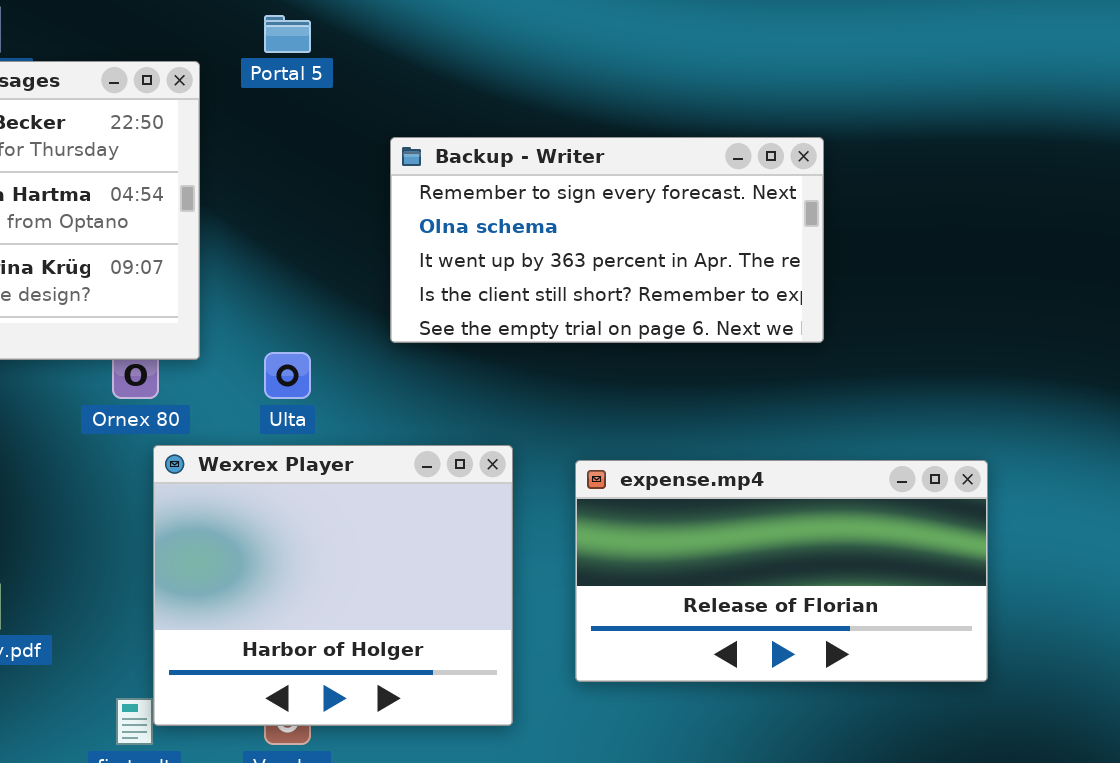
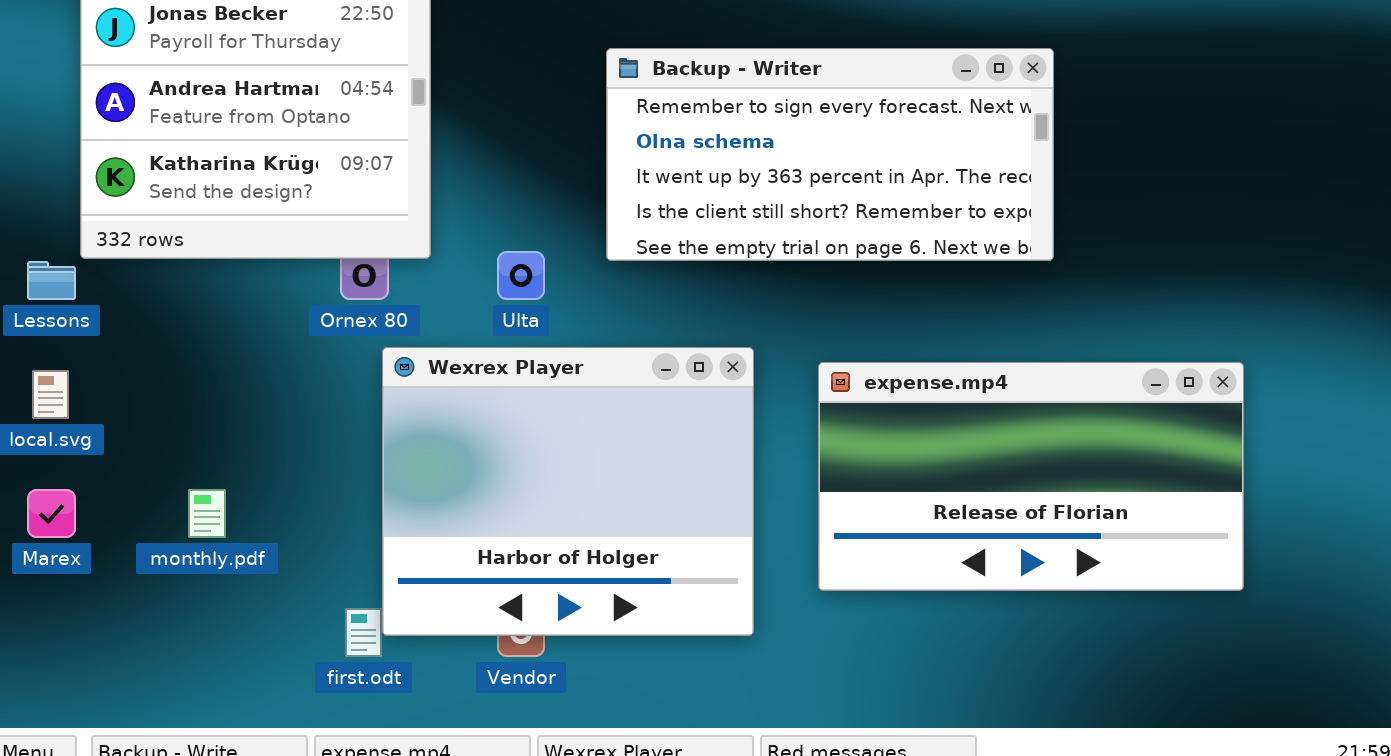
Backup - Writer: [390,137,824,343] -> [606,48,1054,261], moved

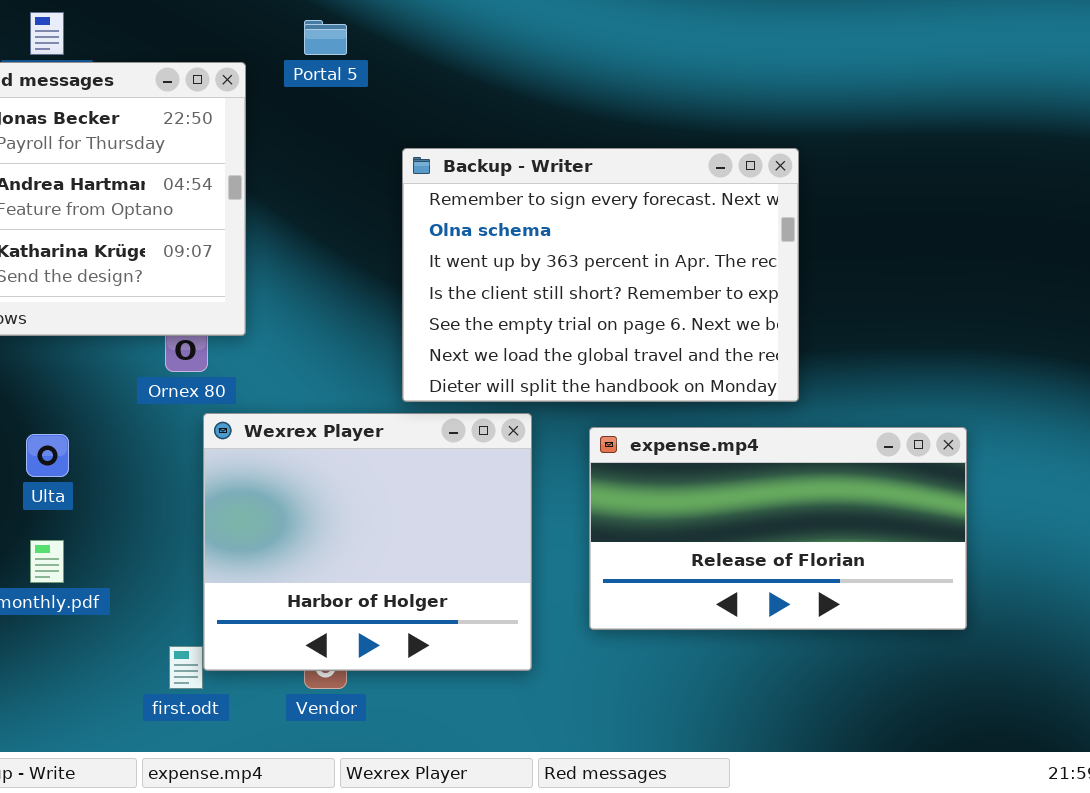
Backup - Writer: [606,48,1054,261] -> [402,148,799,402], resized
Ulta: [497,251,545,300] -> [26,434,69,477], moved

